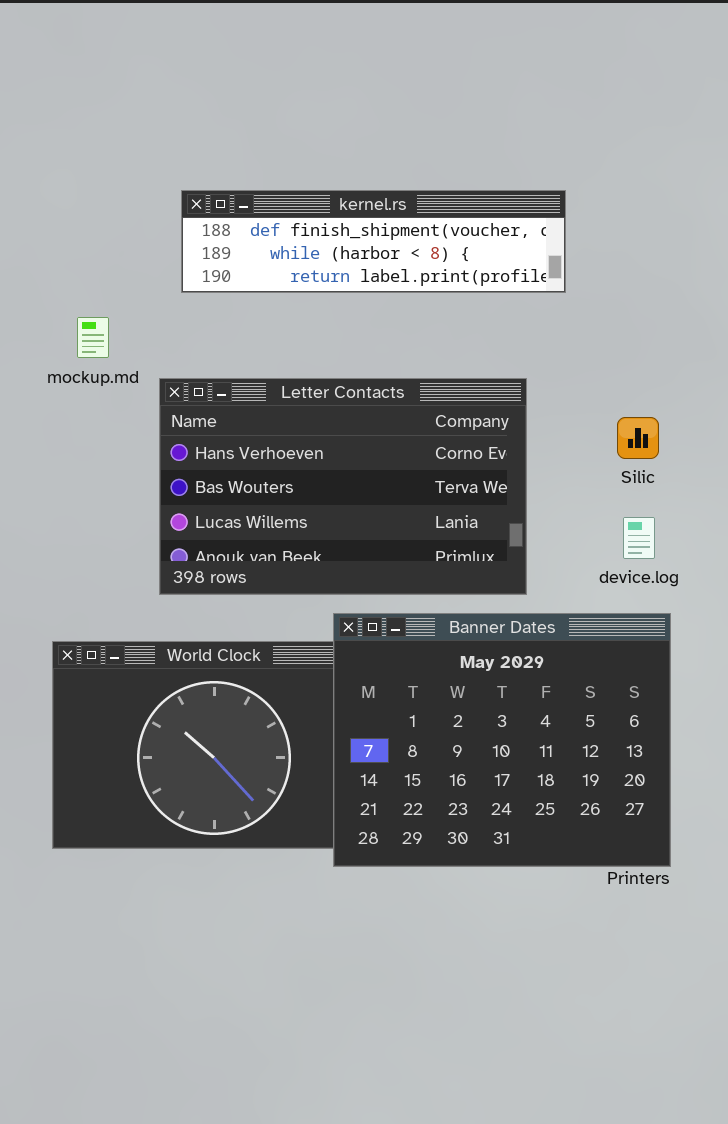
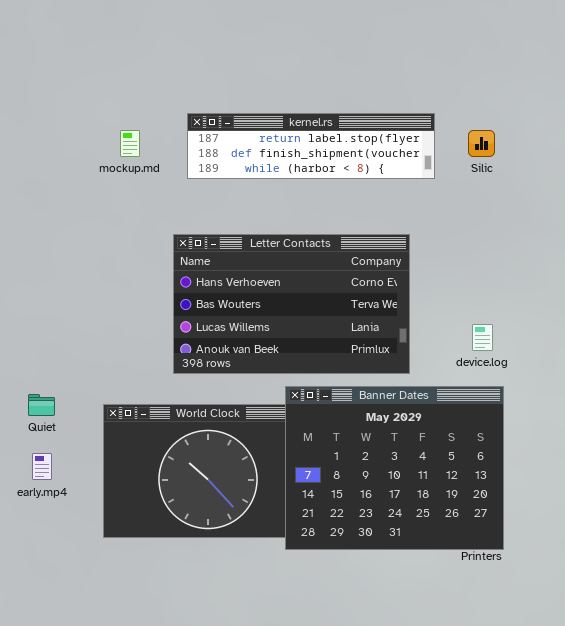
kernel.rs: [181,190,566,293] -> [187,113,435,179], scrolled up 1 row
mockup.md: [77,317,109,358] -> [120,130,140,157], moved
Silic: [617,417,659,459] -> [468,130,495,157], moved

